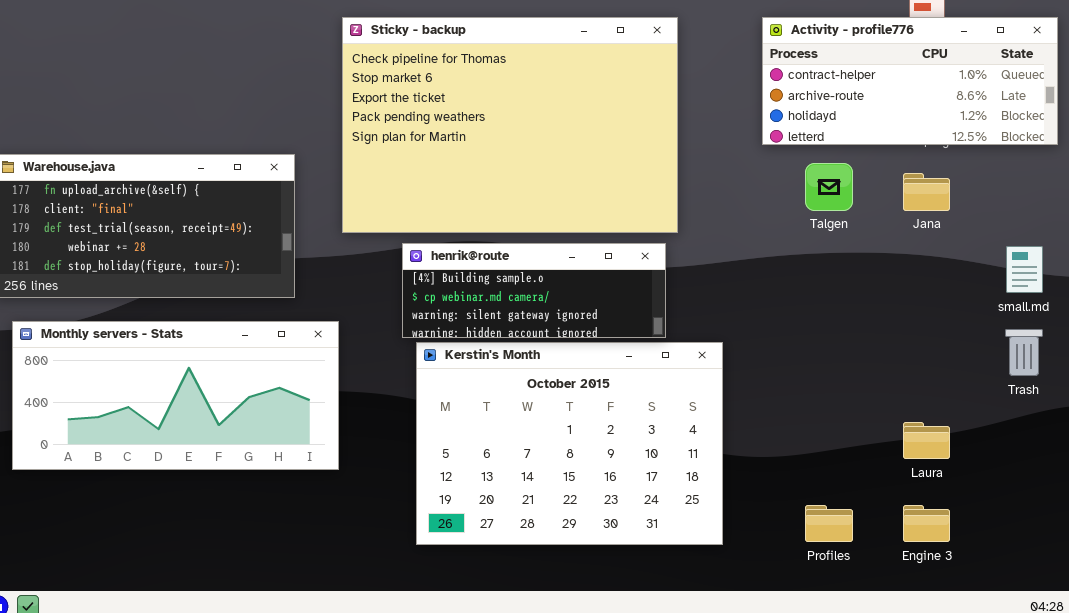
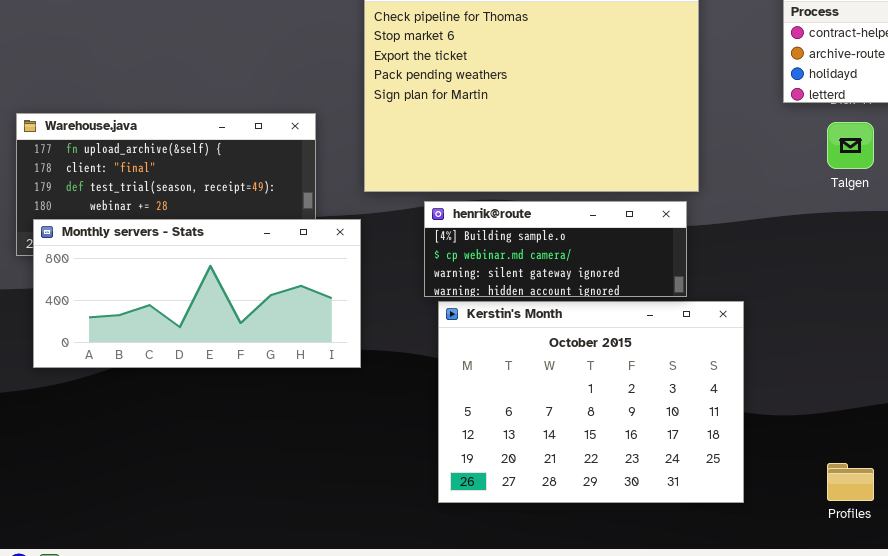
Monthly servers - Stats: [12,321,339,470] -> [33,219,361,368], moved

